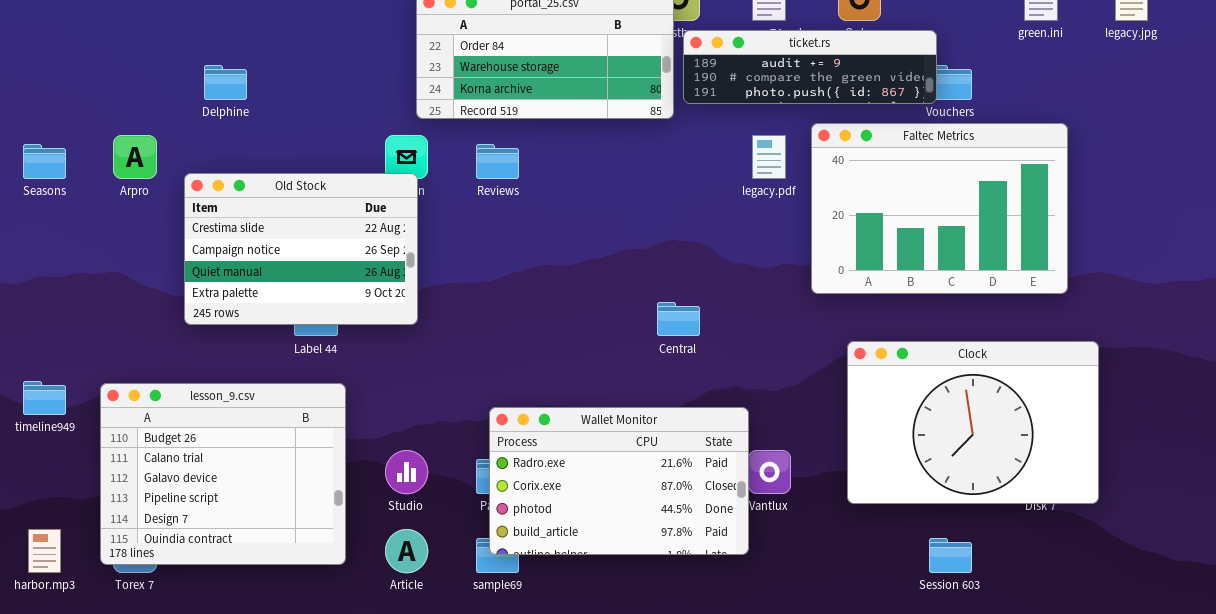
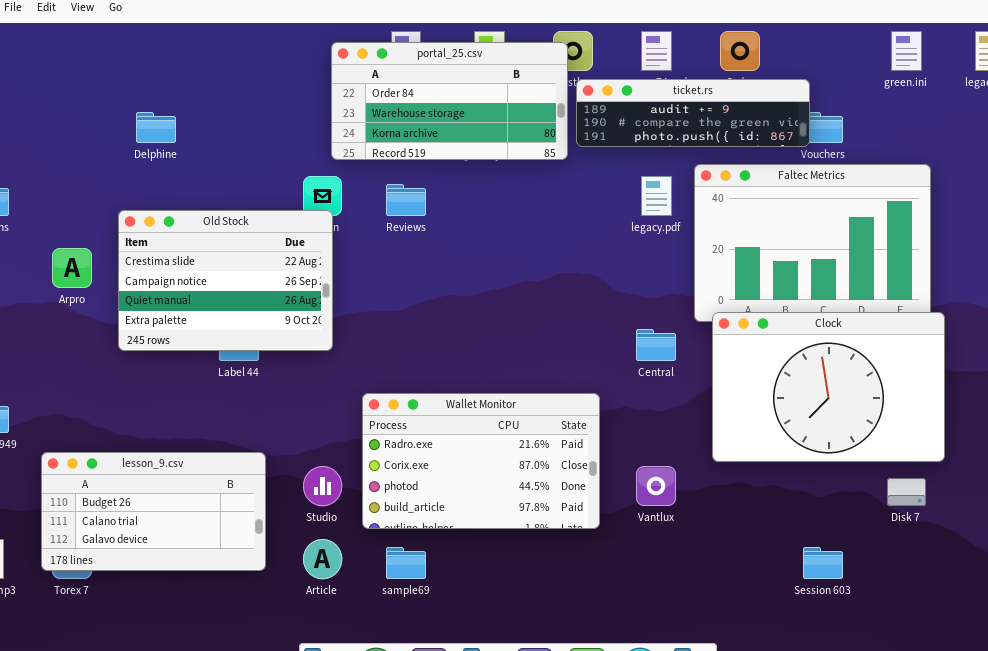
Arpro: [113,135,157,179] -> [52,248,92,288], moved
Central: [657,302,700,336] -> [636,329,676,361], moved
Clock: [847,341,1099,504] -> [712,312,945,462], moved
lesson_9.csv: [100,383,346,565] -> [41,452,266,571], resized
Wallet Monitor: [489,407,749,555] -> [362,393,600,529], moved

